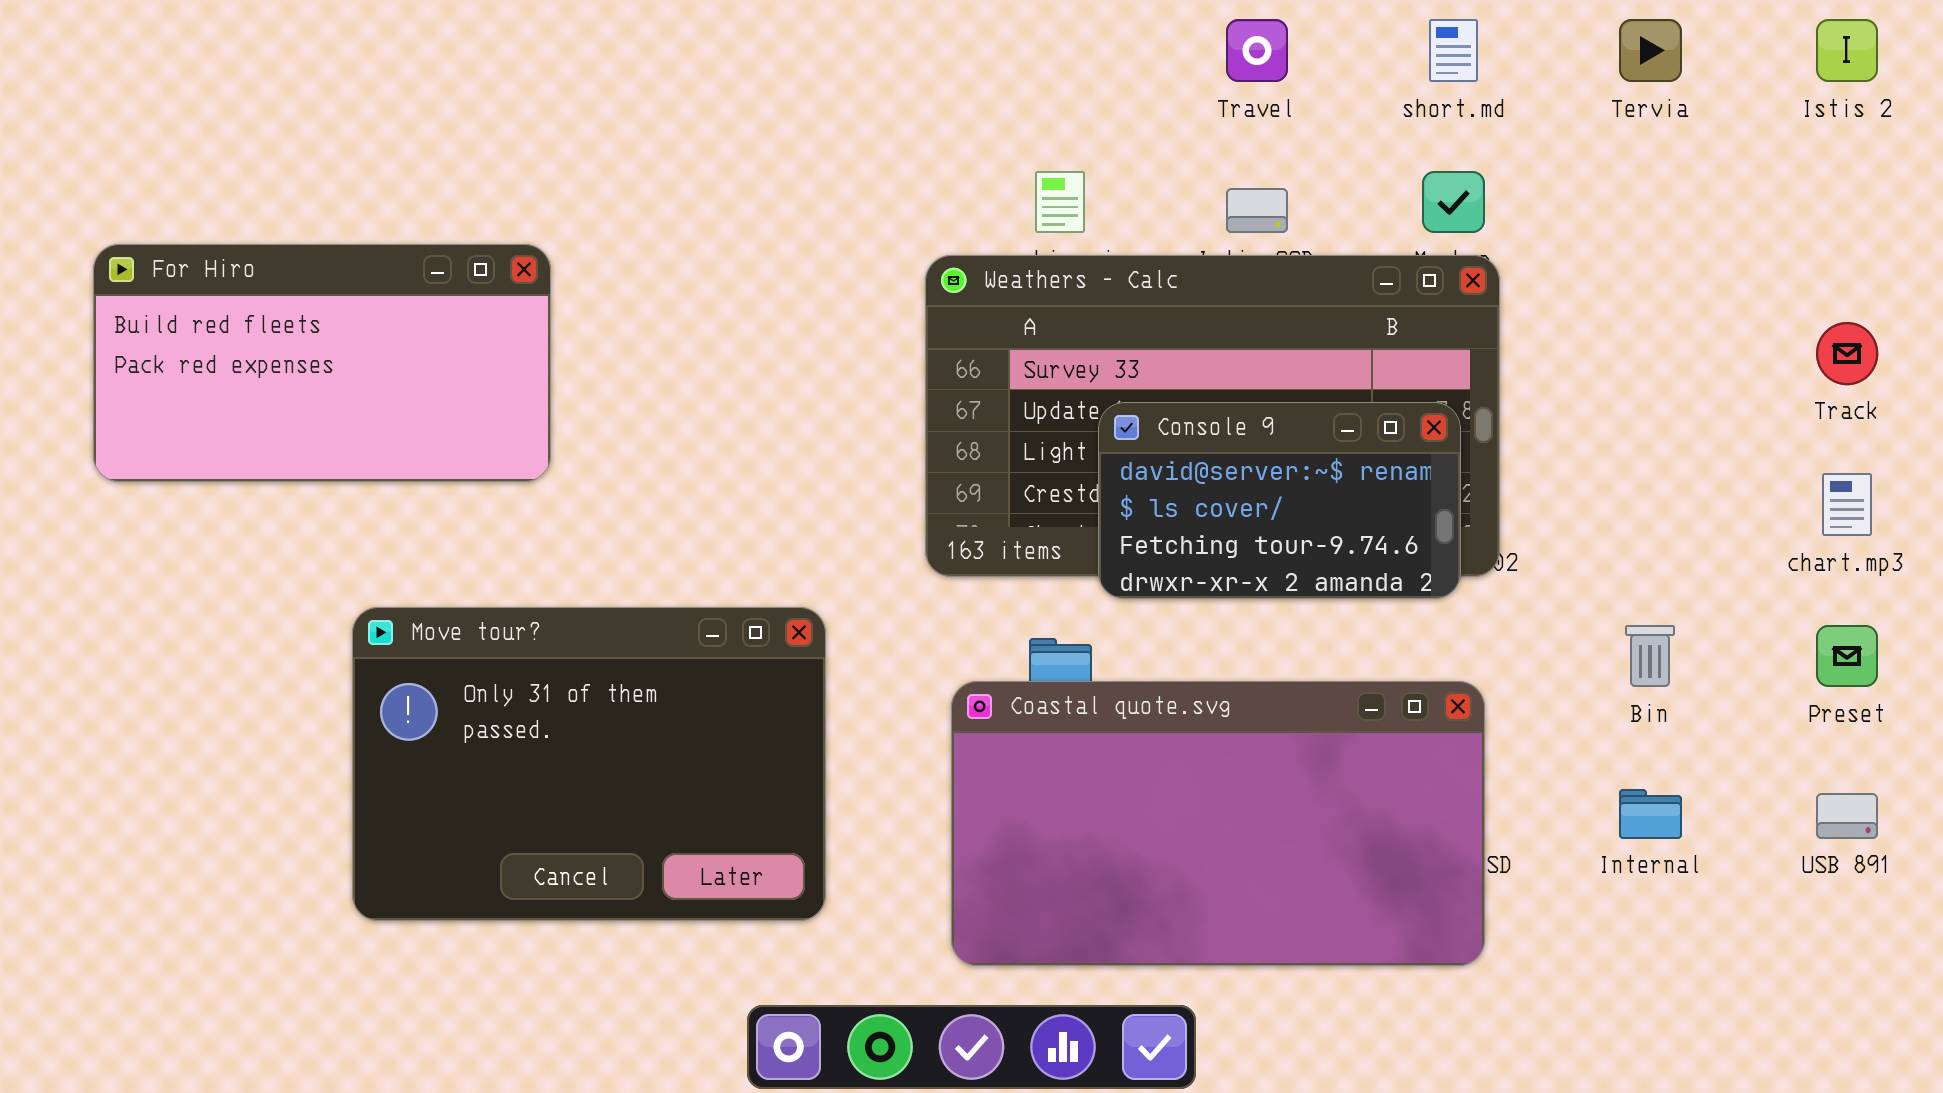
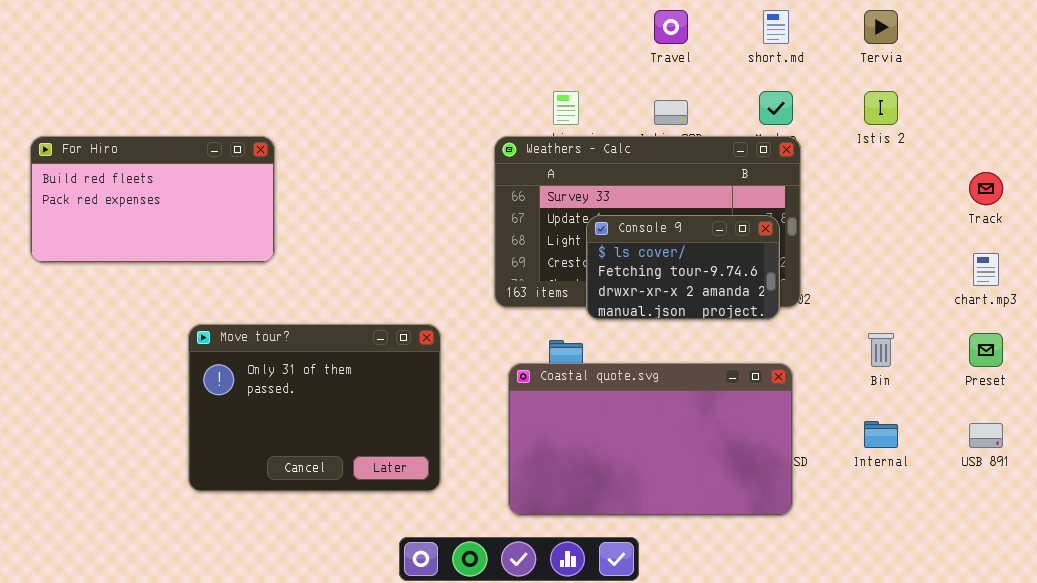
Istis 2: [1816,19,1878,82] -> [864,91,898,125], moved
For Hiro: [93,244,551,482] -> [30,136,275,263], moved
Console 9: [1098,402,1461,599] -> [586,215,780,320], scrolled down 1 row

